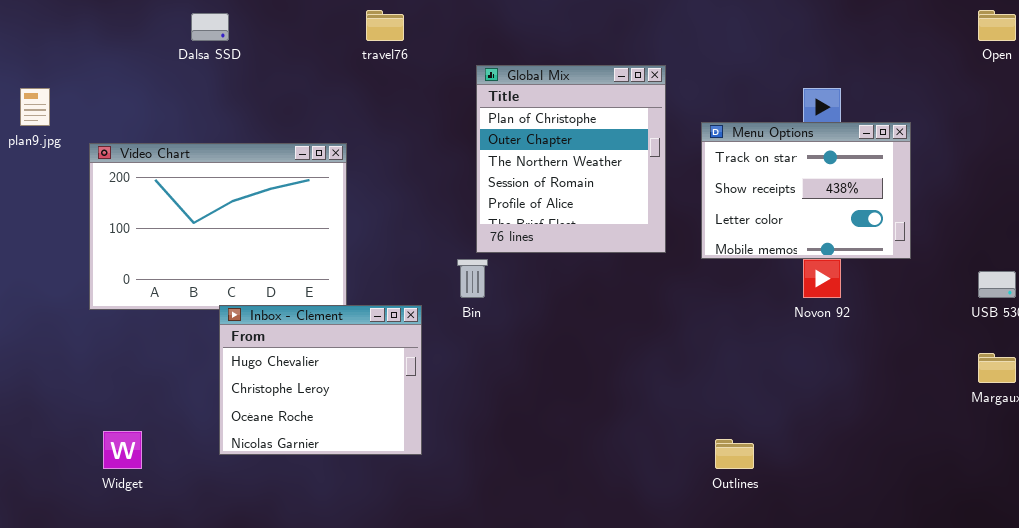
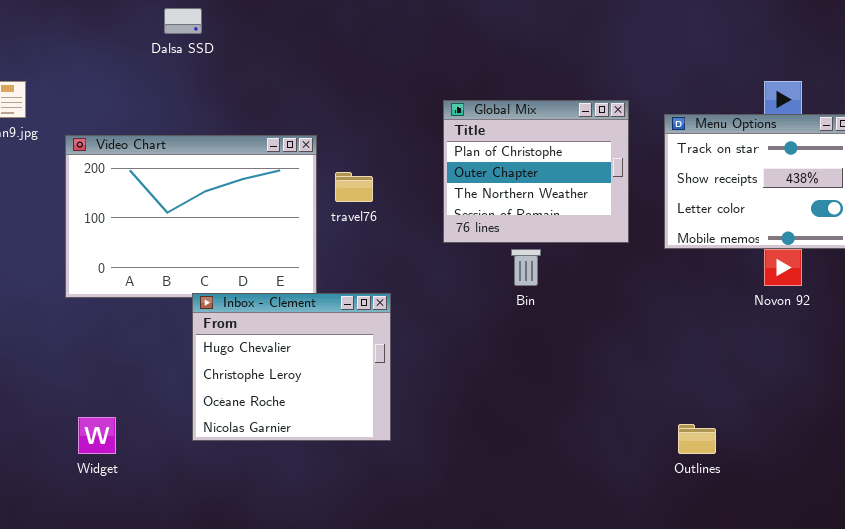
travel76: [366,10,404,41] -> [335,172,373,202], moved
Global Mix: [476,65,666,253] -> [443,100,629,243], resized
Bin: [457,259,488,298] -> [511,249,541,286], moved

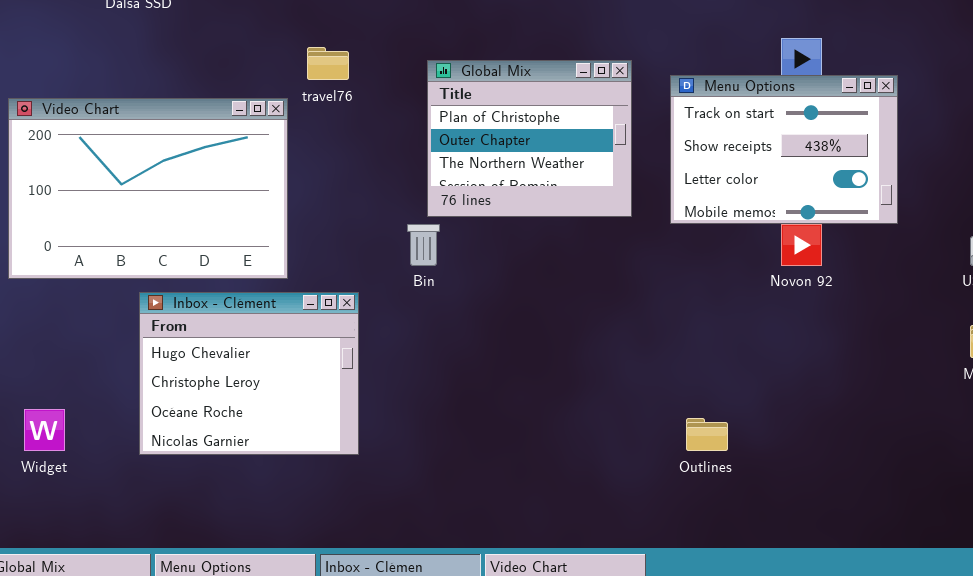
travel76: [335,172,373,202] -> [307,47,349,80], moved
Bin: [511,249,541,286] -> [407,224,440,266], moved
Inbox - Clément: [192,293,391,441] -> [139,292,359,455], moved

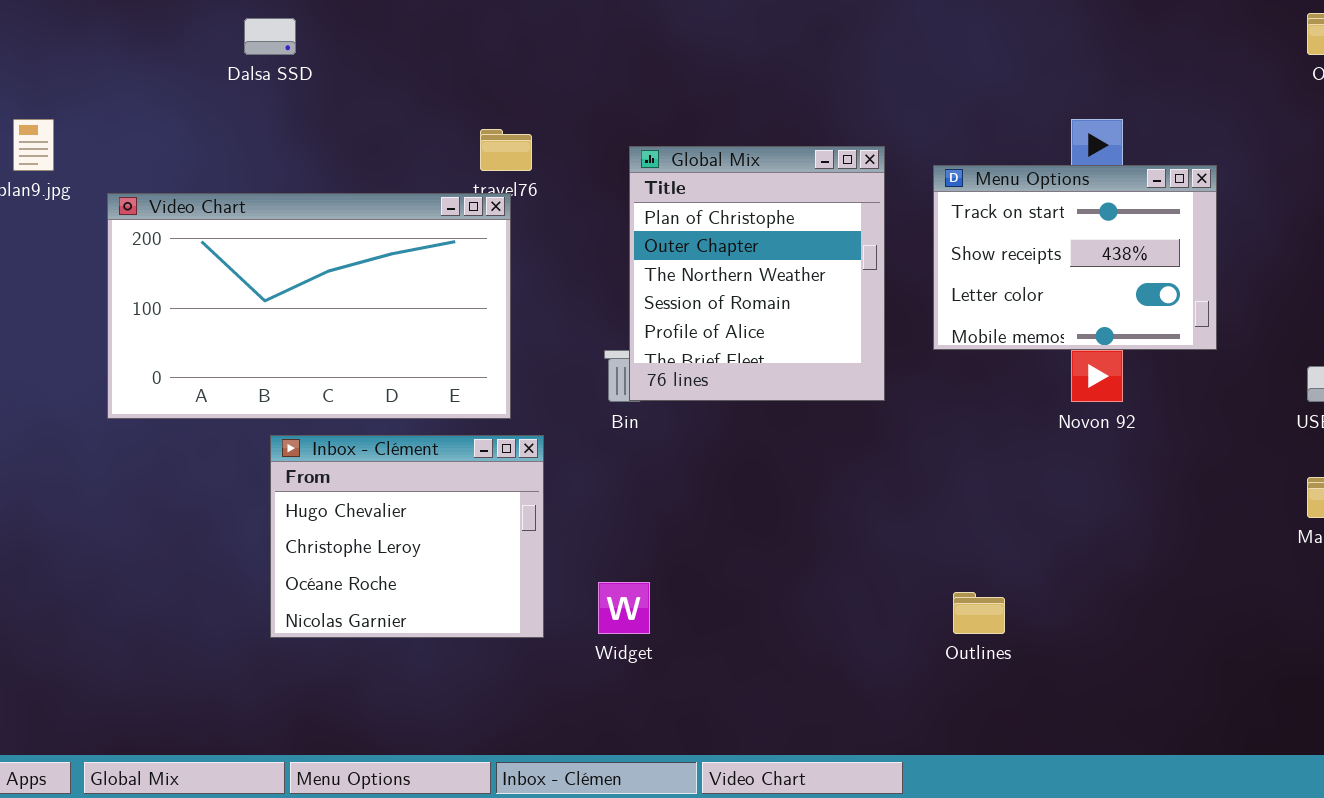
Global Mix: [427,60,632,217] -> [629,146,885,401], resized
Video Chart: [8,98,288,279] -> [107,193,511,419], resized
Widget: [24,409,65,451] -> [598,582,650,634], moved

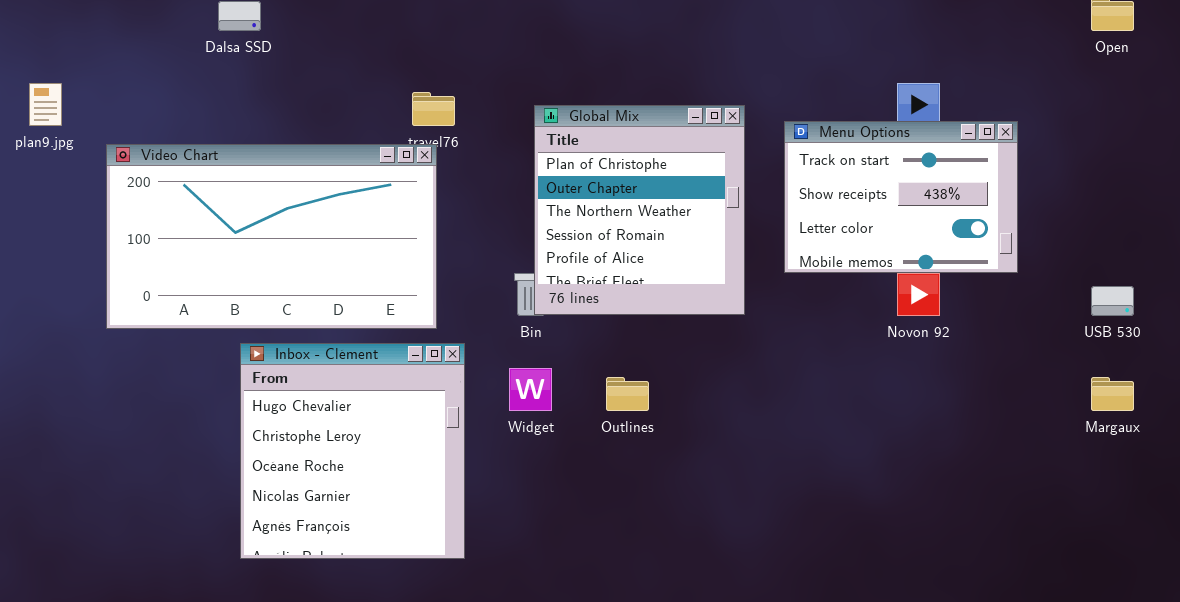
Inbox - Clément: [270,435,544,638] -> [240,343,465,559], resized
Widget: [598,582,650,634] -> [509,368,552,411], moved
Outlines: [953,592,1005,634] -> [606,377,649,411], moved

